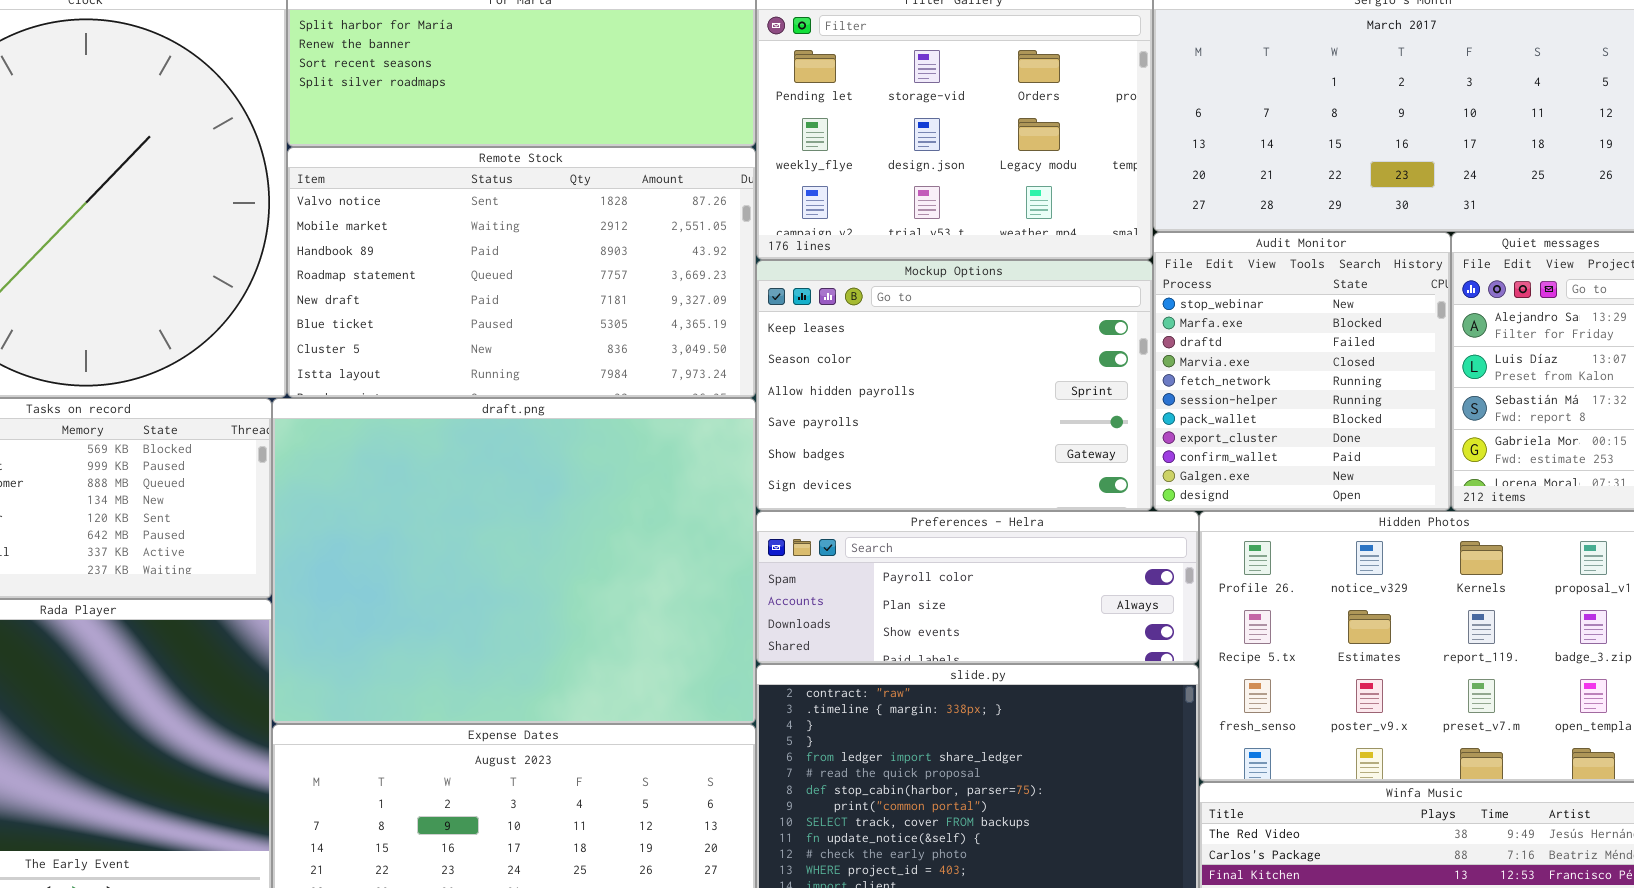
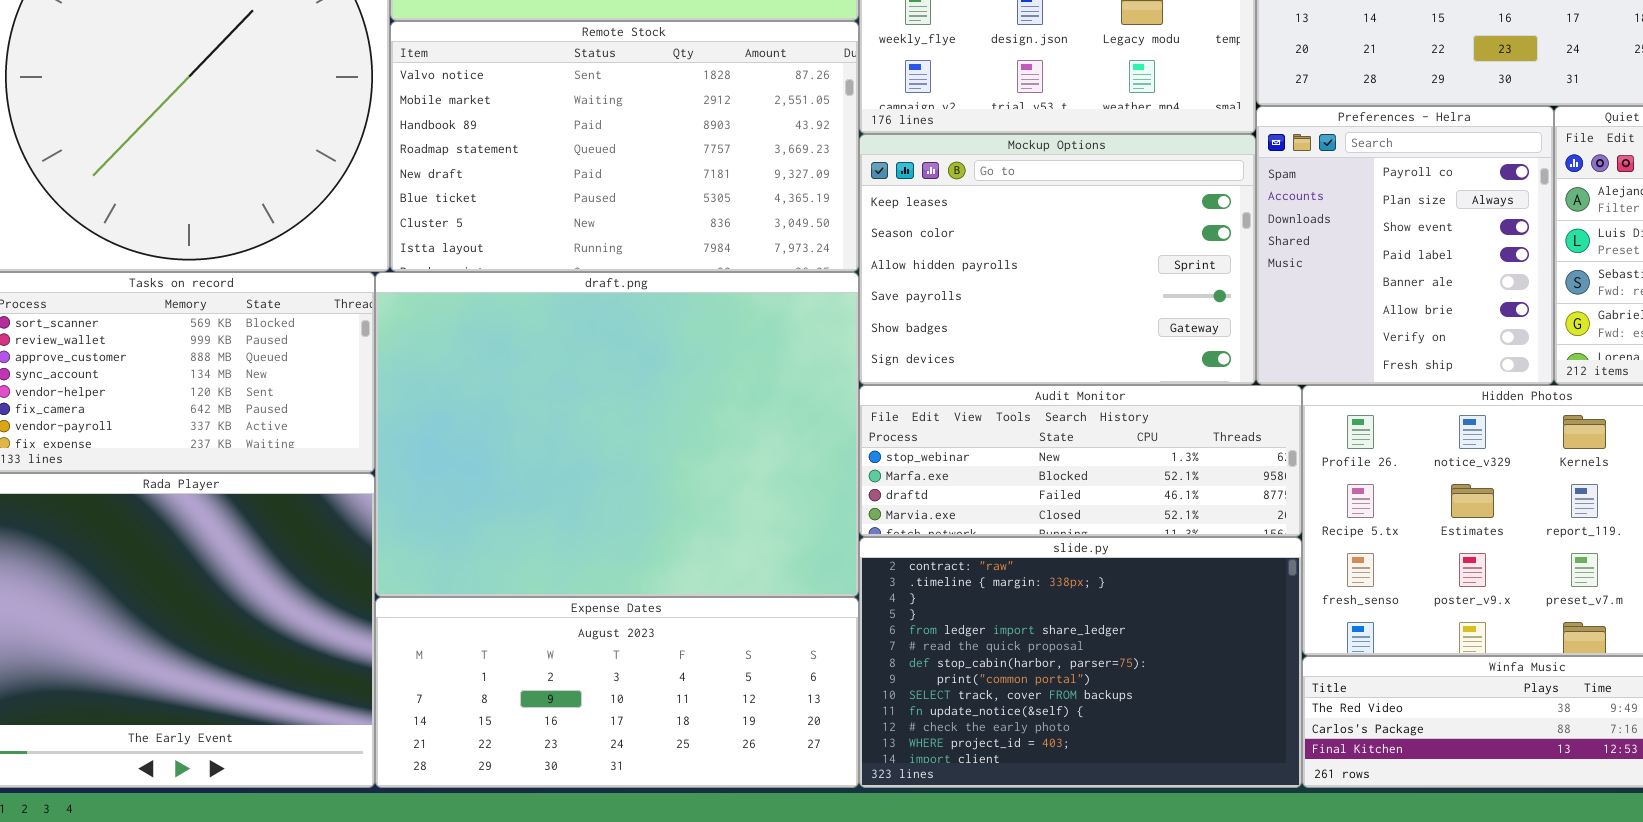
Audit Monitor: [1153,232,1451,511] -> [859,385,1302,537], moved, resized
Preferences - Helra: [756,511,1199,664] -> [1256,106,1554,385], moved, resized

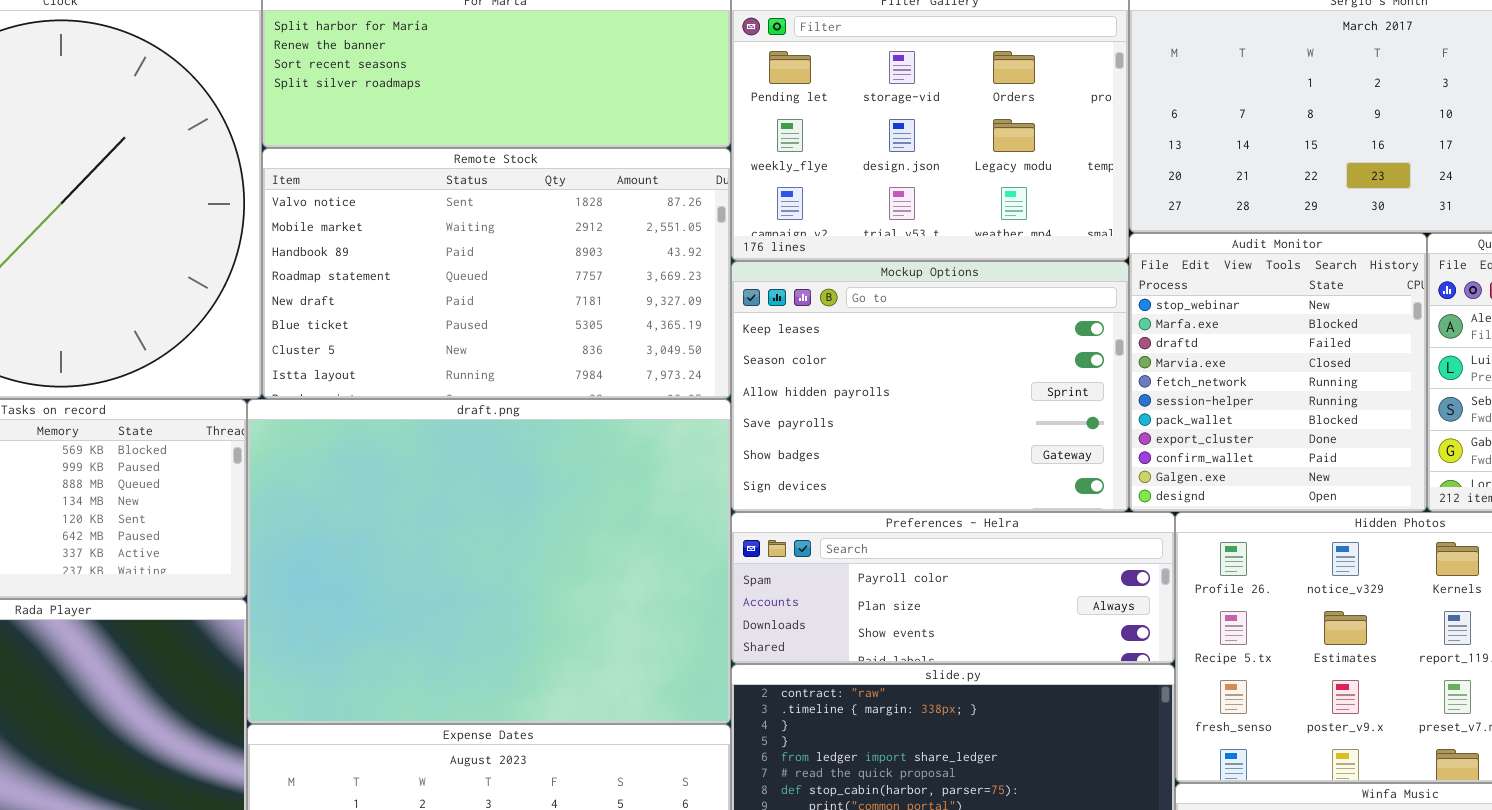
Preferences - Helra: [1256,106,1554,385] -> [731,512,1175,664], moved, resized
Audit Monitor: [859,385,1302,537] -> [1129,233,1427,512], moved, resized

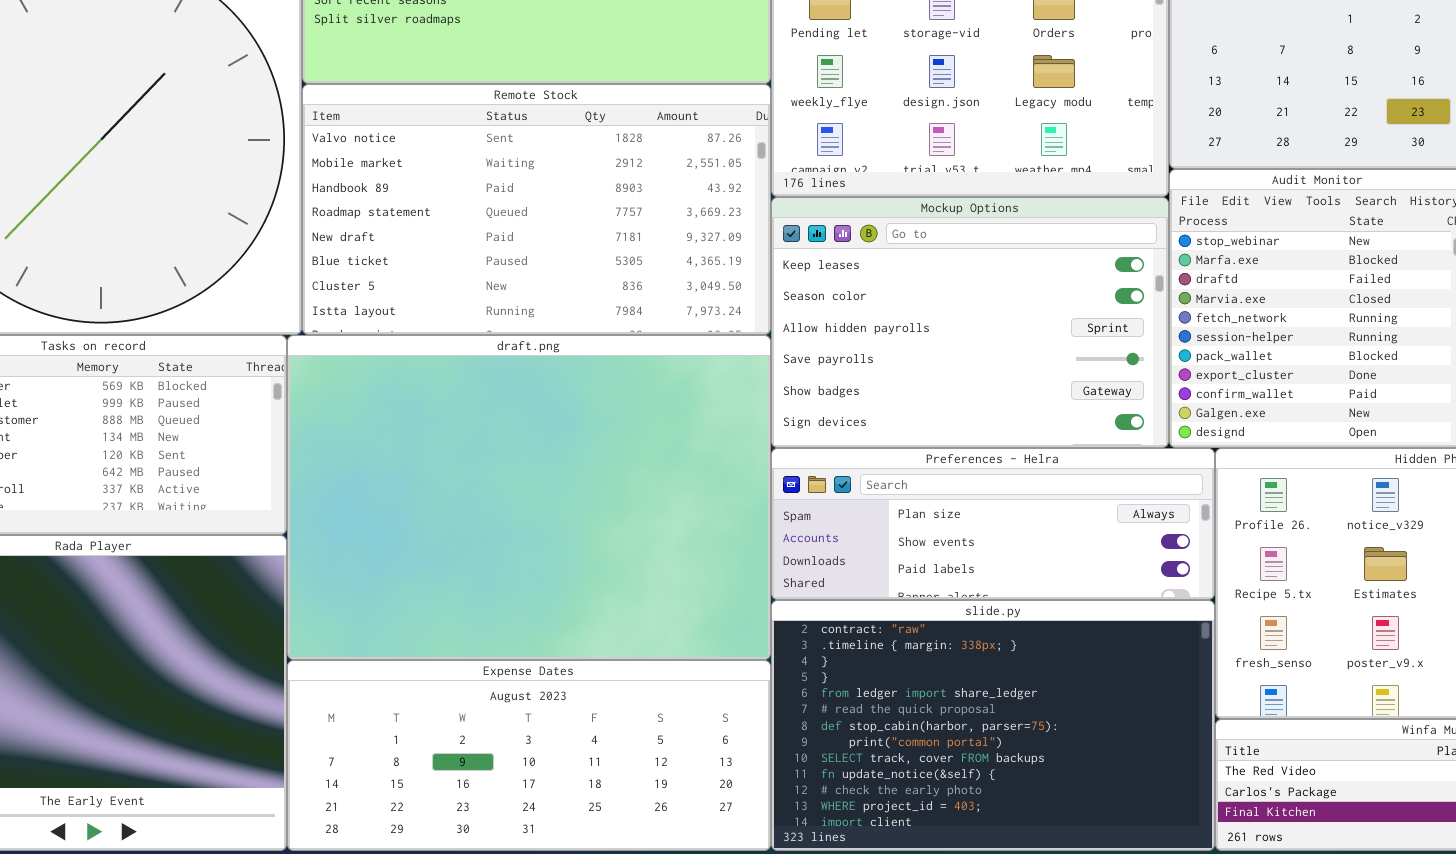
Preferences - Helra: [731,512,1175,664] -> [771,448,1215,600], scrolled down 1 row

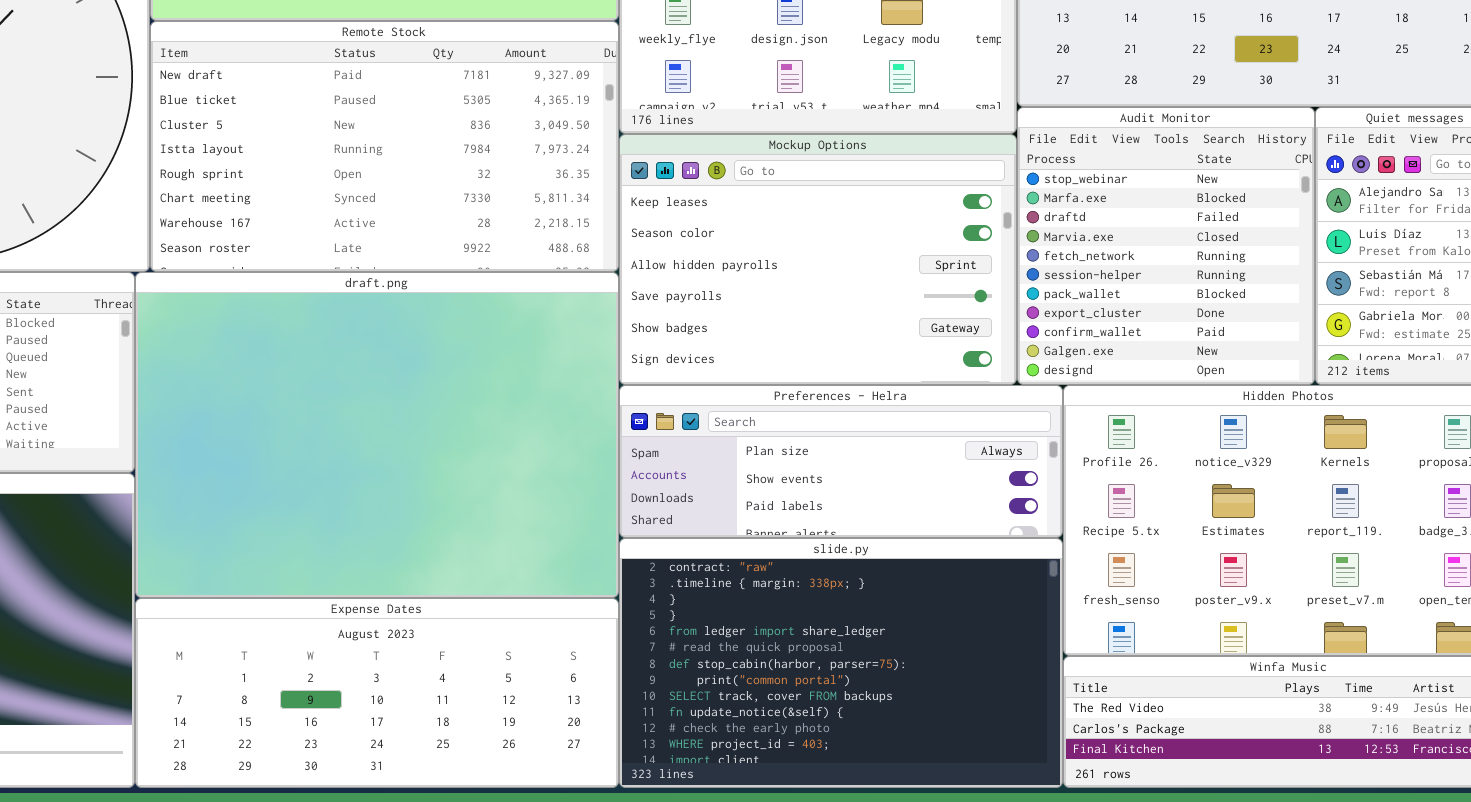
Remote Stock: [302,84,771,335] -> [150,21,619,272], scrolled down 4 rows

